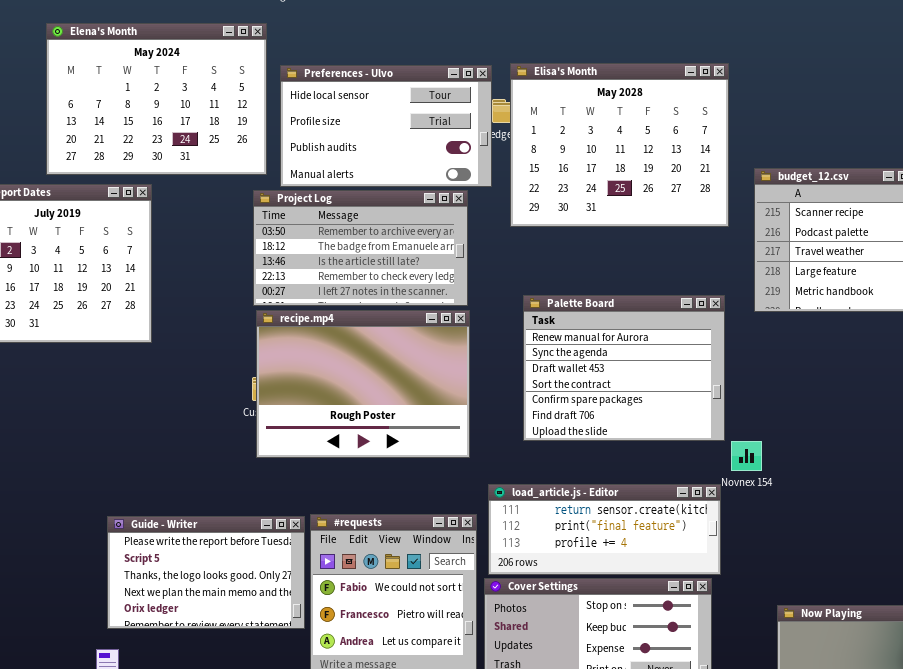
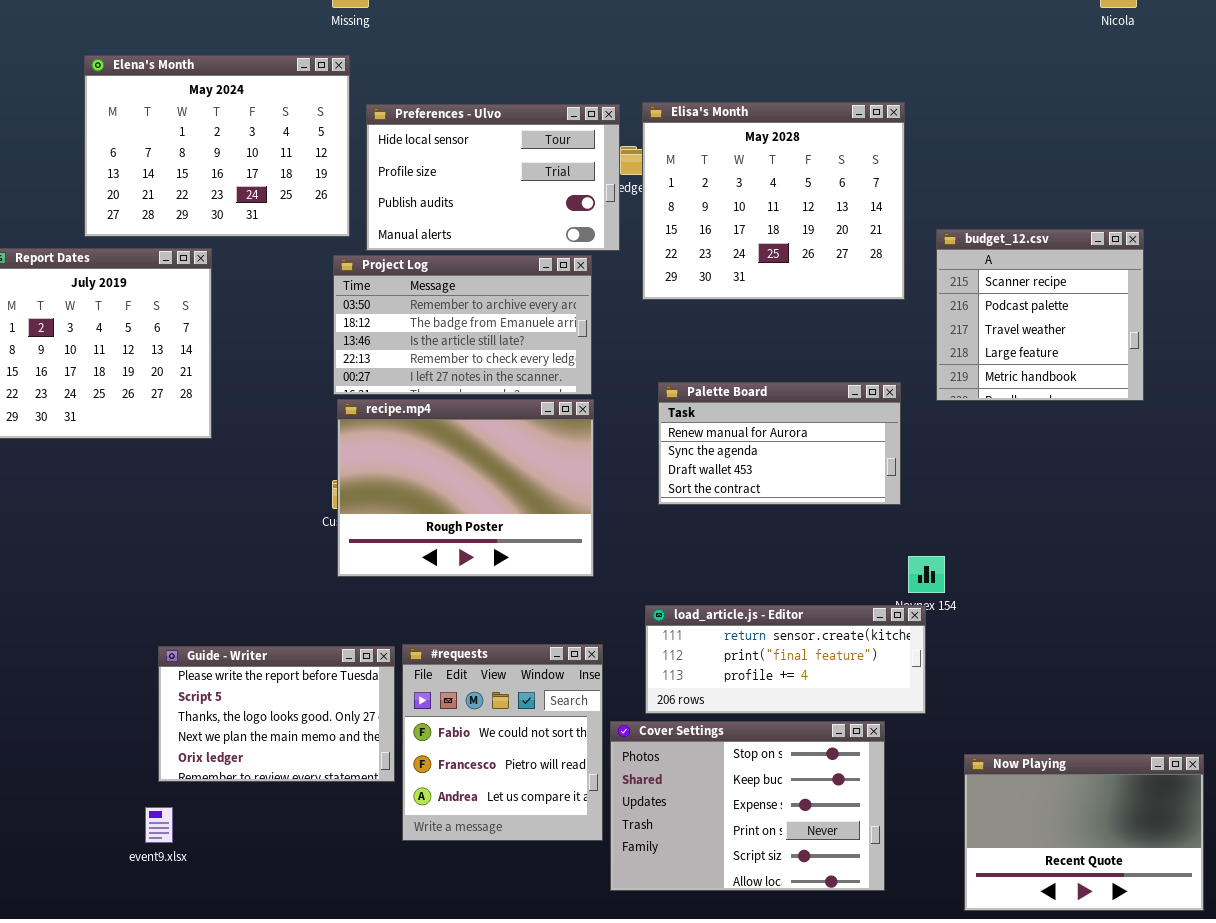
Palette Board: [523,295,725,441] -> [658,382,901,505], resized
load_article.js - Editor: [488,484,721,575] -> [645,605,926,714], moved

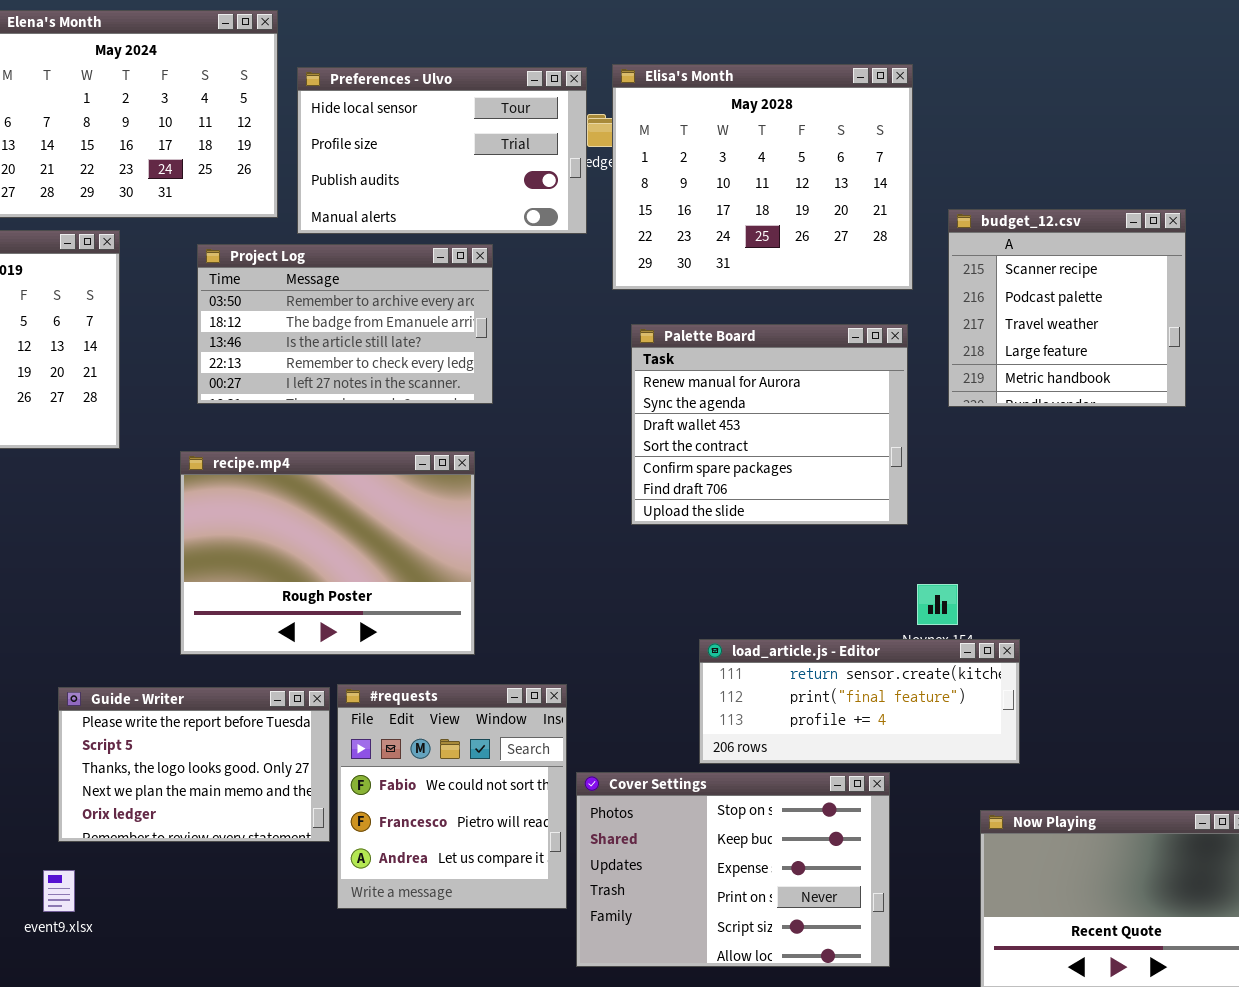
Project Log: [333,255,592,395] -> [197,244,493,404], moved
Palette Board: [658,382,901,505] -> [631,324,908,525], resized
recipe.mp4: [337,399,594,577] -> [180,451,475,655], moved
load_article.js - Editor: [645,605,926,714] -> [699,639,1020,764], moved

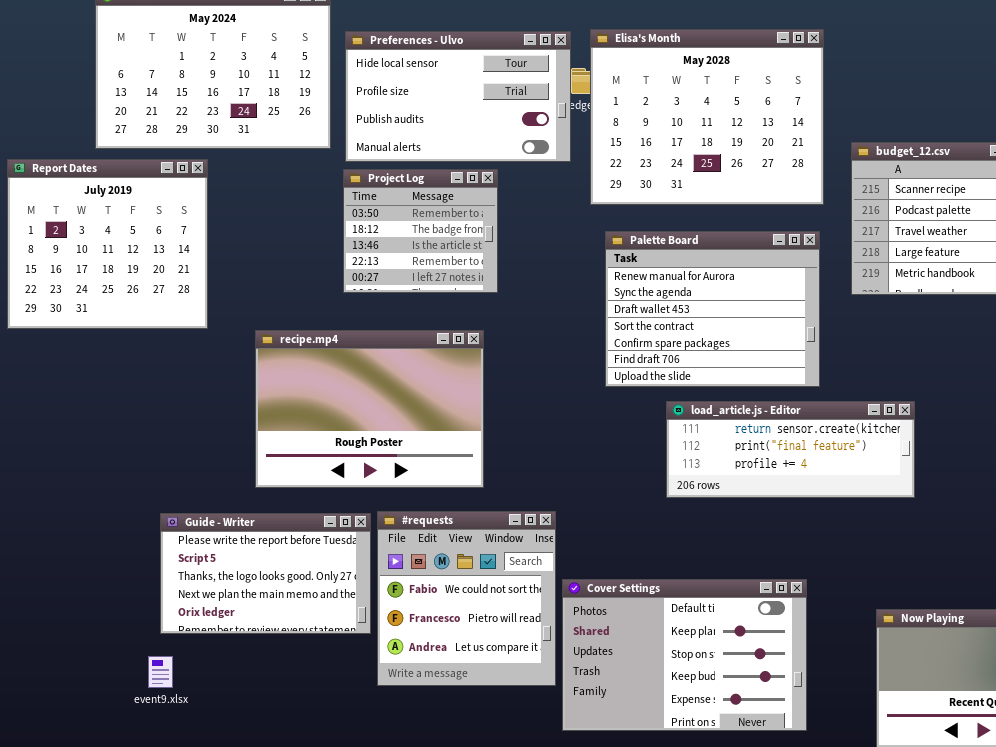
Project Log: [197,244,493,404] -> [343,169,498,293], resized
load_article.js - Editor: [699,639,1020,764] -> [666,401,915,498], moved
Cover Settings: [576,772,890,967] -> [562,579,807,731], scrolled up 2 rows

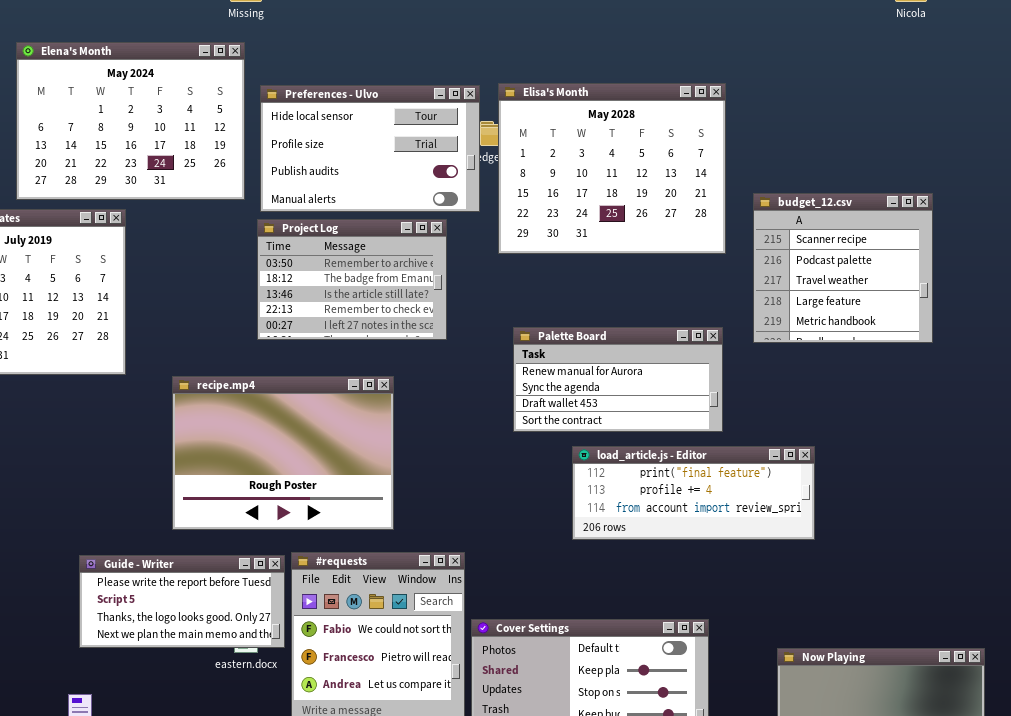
Project Log: [343,169,498,293] -> [257,219,447,340], resized
Palette Board: [605,231,820,387] -> [513,327,723,432], resized
load_article.js - Editor: [666,401,915,498] -> [572,446,815,540], scrolled down 1 row
Guide - Writer: [160,513,371,634] -> [79,555,285,648], resized

